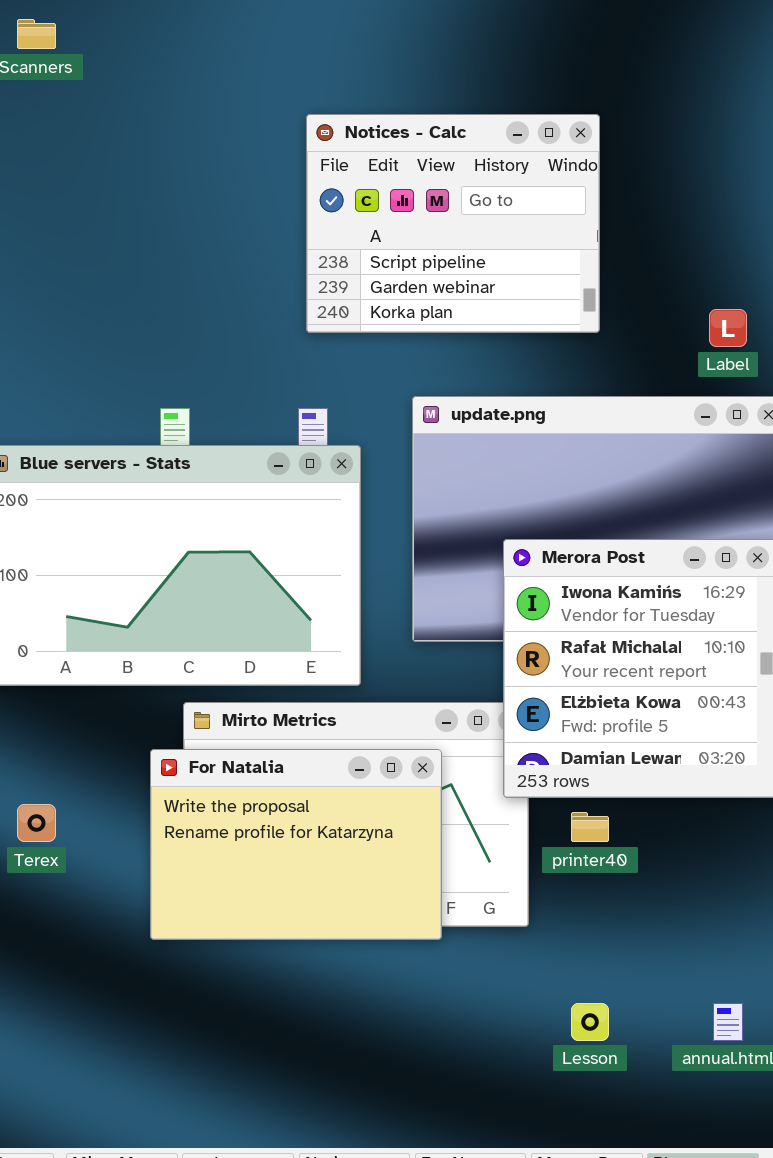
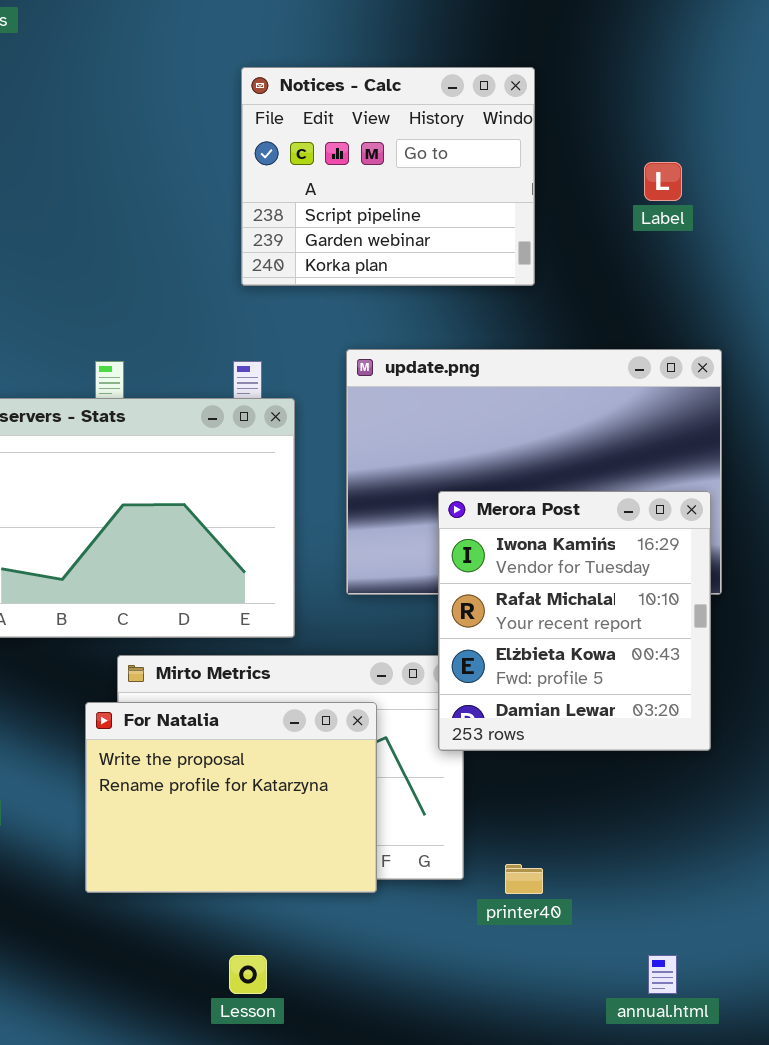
Label: [709,309,747,347] -> [644,162,682,201], moved
printer40: [571,812,609,842] -> [505,864,543,894], moved
Lesson: [571,1003,609,1041] -> [229,955,267,994], moved

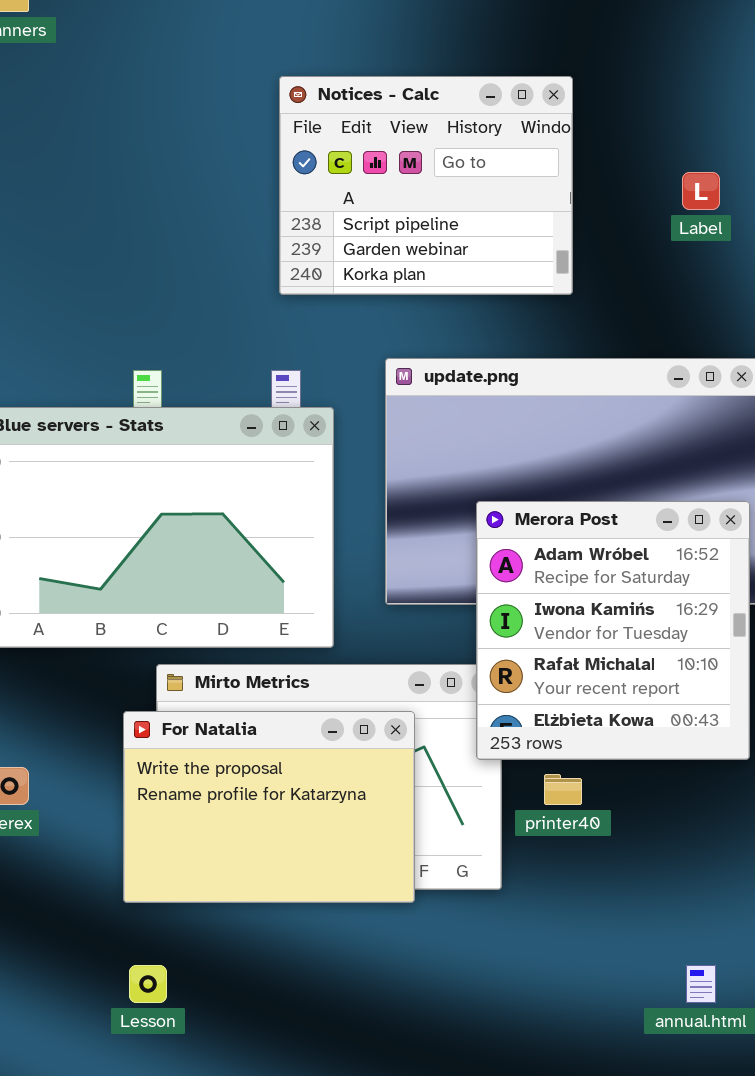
Merora Post: [438,491,711,751] -> [476,501,750,760], scrolled up 1 row
printer40: [505,864,543,894] -> [544,774,582,805], moved
Lesson: [229,955,267,994] -> [129,965,167,1003], moved

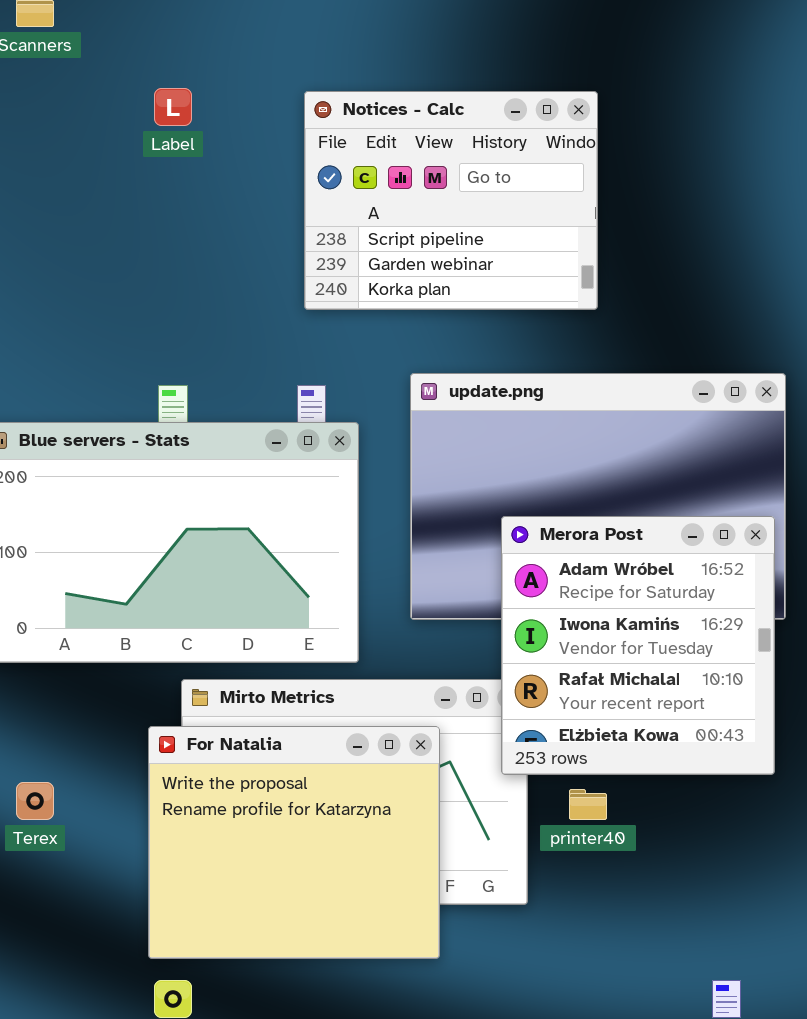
Label: [682,172,720,210] -> [154,88,192,126], moved
For Natalia: [123,711,415,903] -> [148,726,440,959], resized

